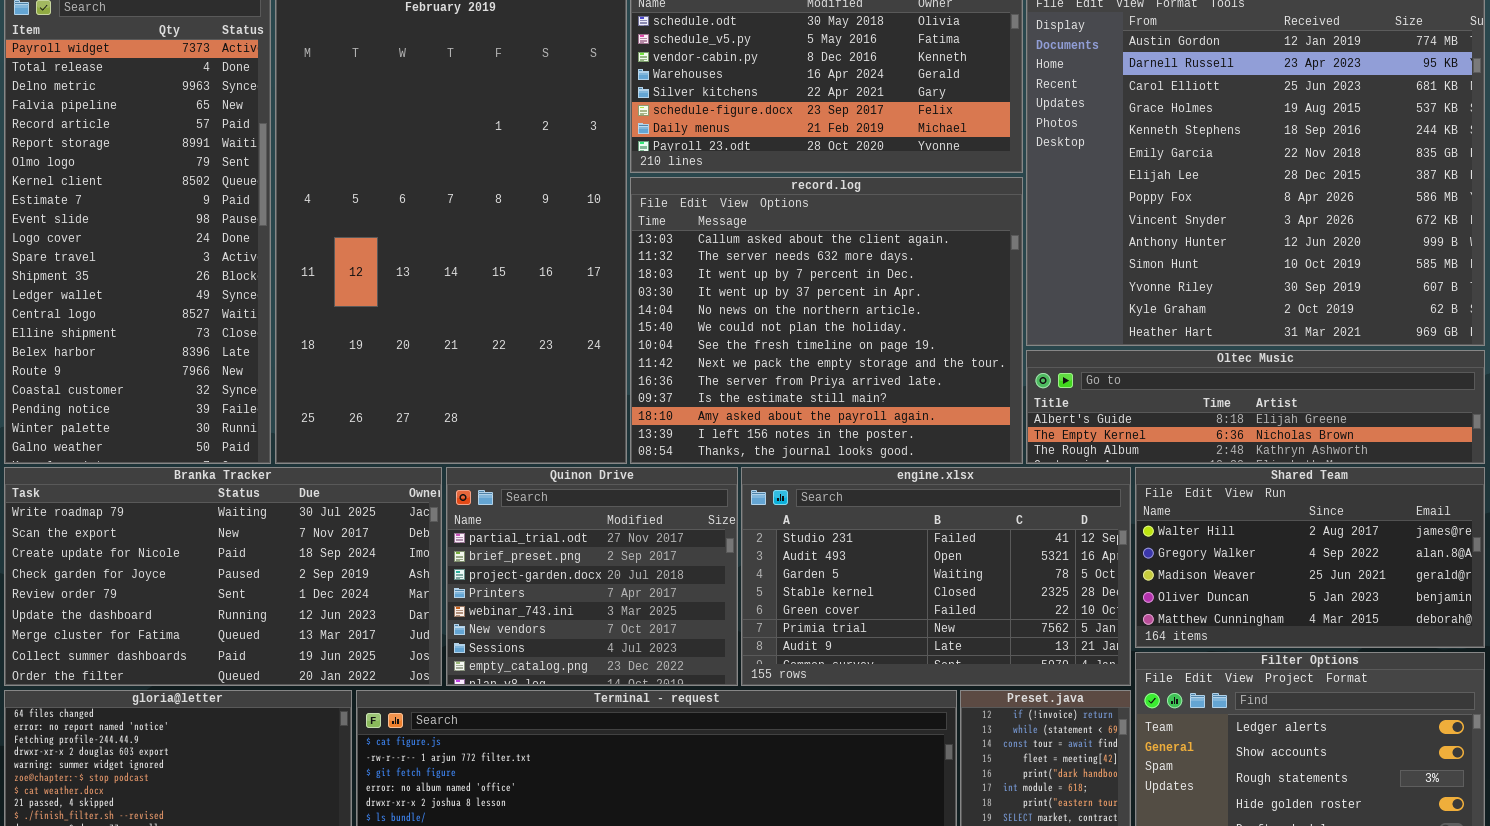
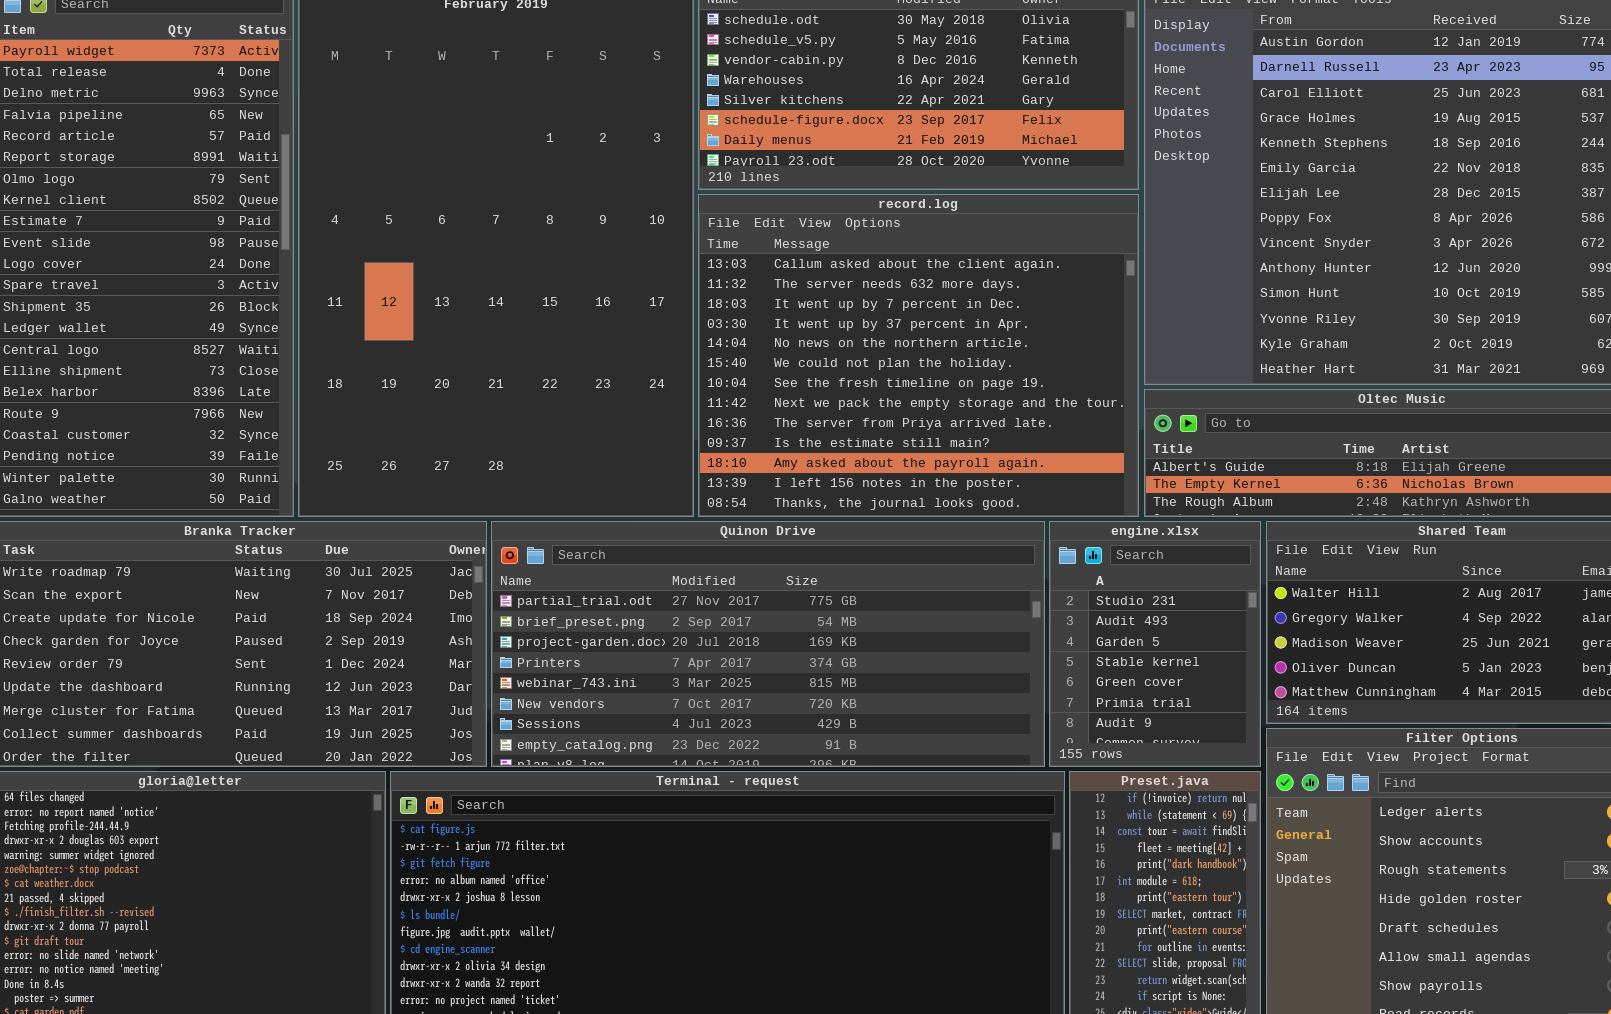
Quinon Drive: [446,467,738,686] -> [491,521,1045,767], resized
engine.xlsx: [741,467,1131,686] -> [1049,521,1261,767], resized

